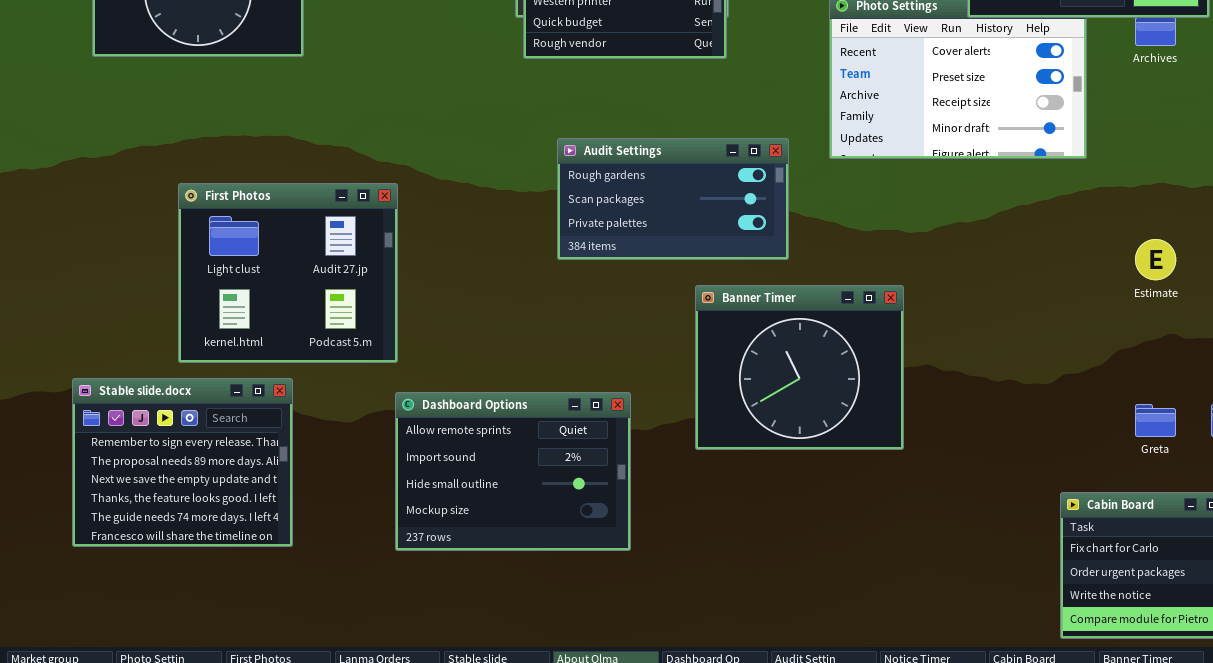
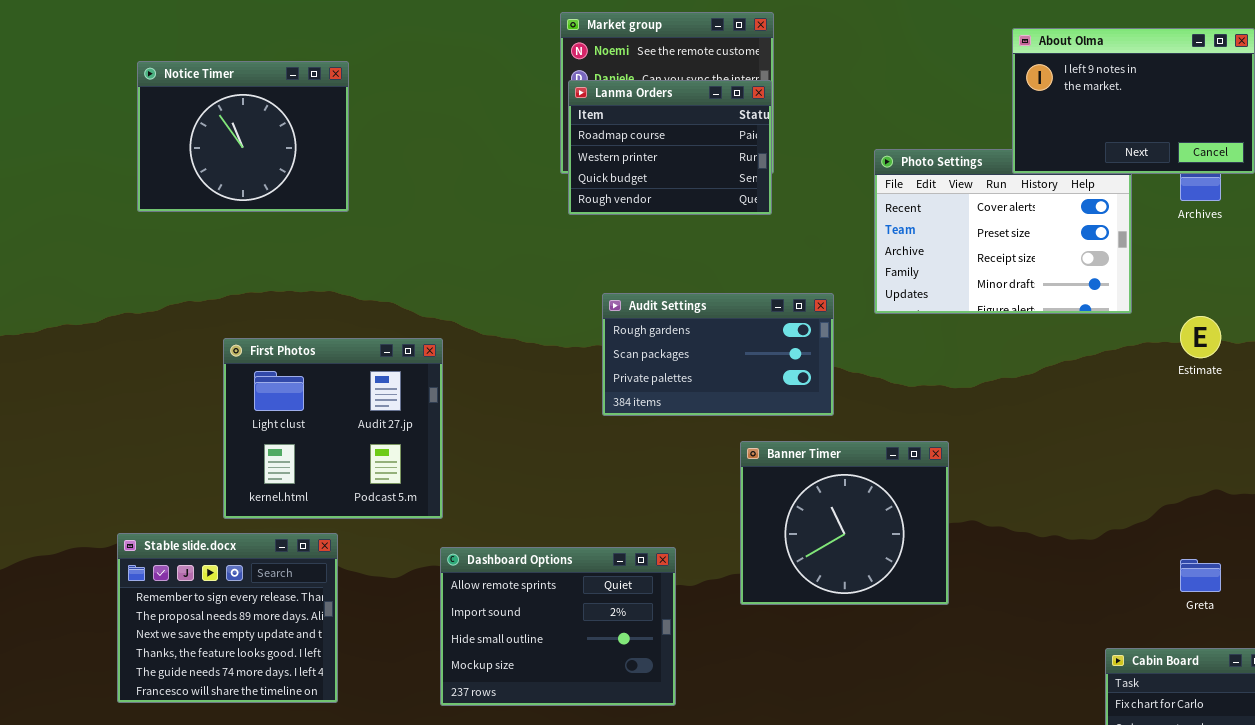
Estimate: [1135,239,1176,280] -> [1180,316,1221,358], moved

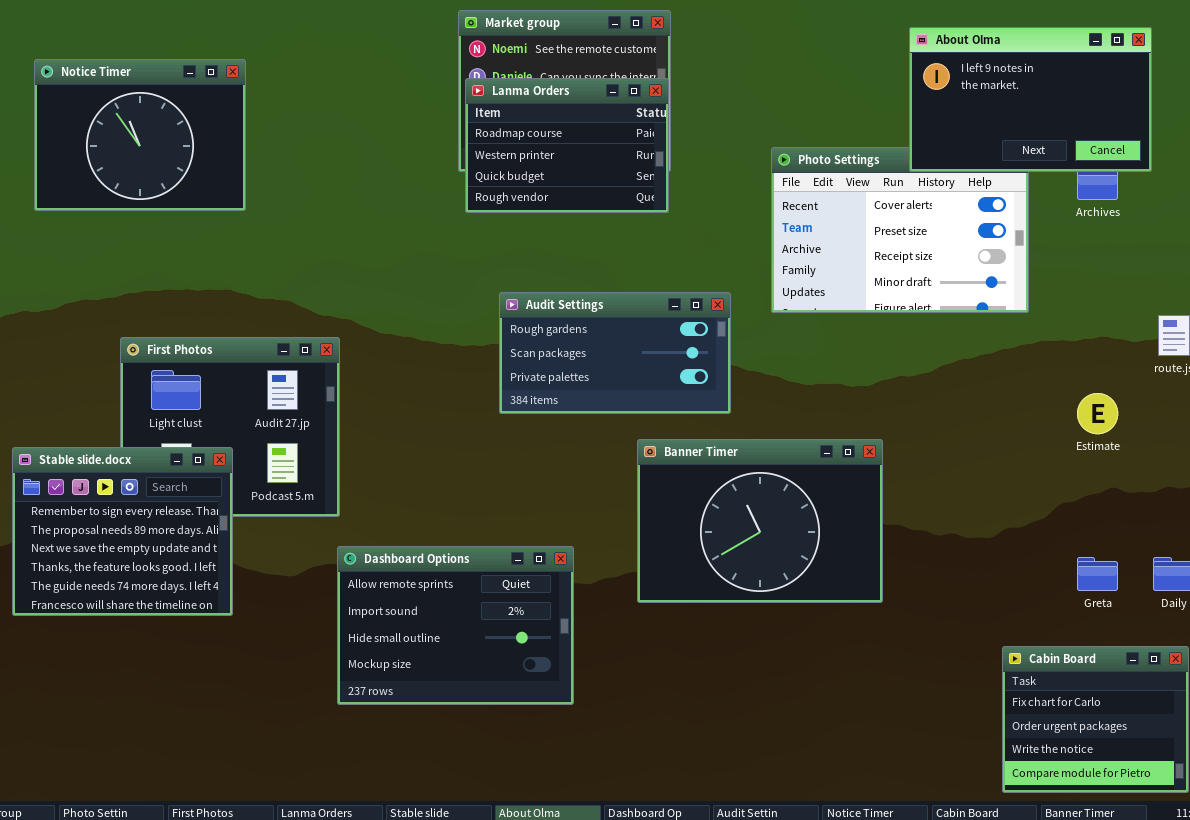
Estimate: [1180,316,1221,358] -> [1077,393,1118,434], moved
Banner Timer: [740,441,949,605] -> [637,439,883,603], resized
Stable slide.docx: [117,533,338,703] -> [12,447,233,616], moved

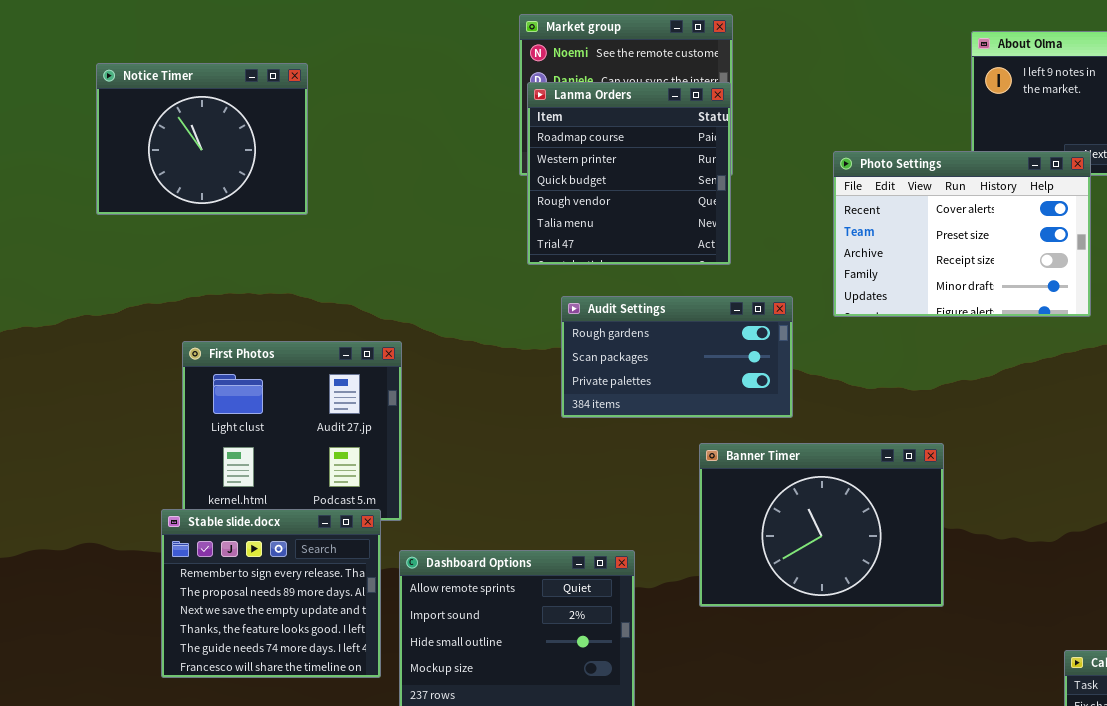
Lanma Orders: [465,78,669,213] -> [527,82,731,265], resized
Photo Settings: [771,147,1029,313] -> [833,151,1091,317], raised
Stable slide.docx: [12,447,233,616] -> [161,509,381,678], moved

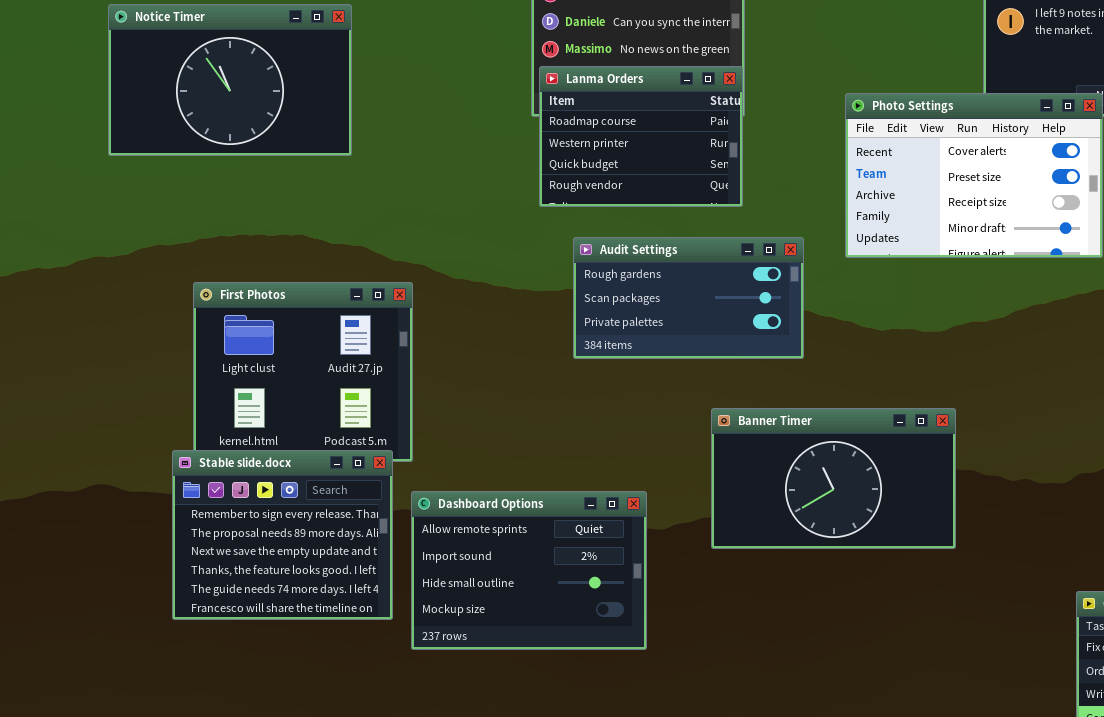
Notice Timer: [96,63,308,215] -> [108,4,352,156], resized
Lanma Orders: [527,82,731,265] -> [539,66,743,207], resized
Banner Timer: [699,443,944,607] -> [711,408,956,549], resized

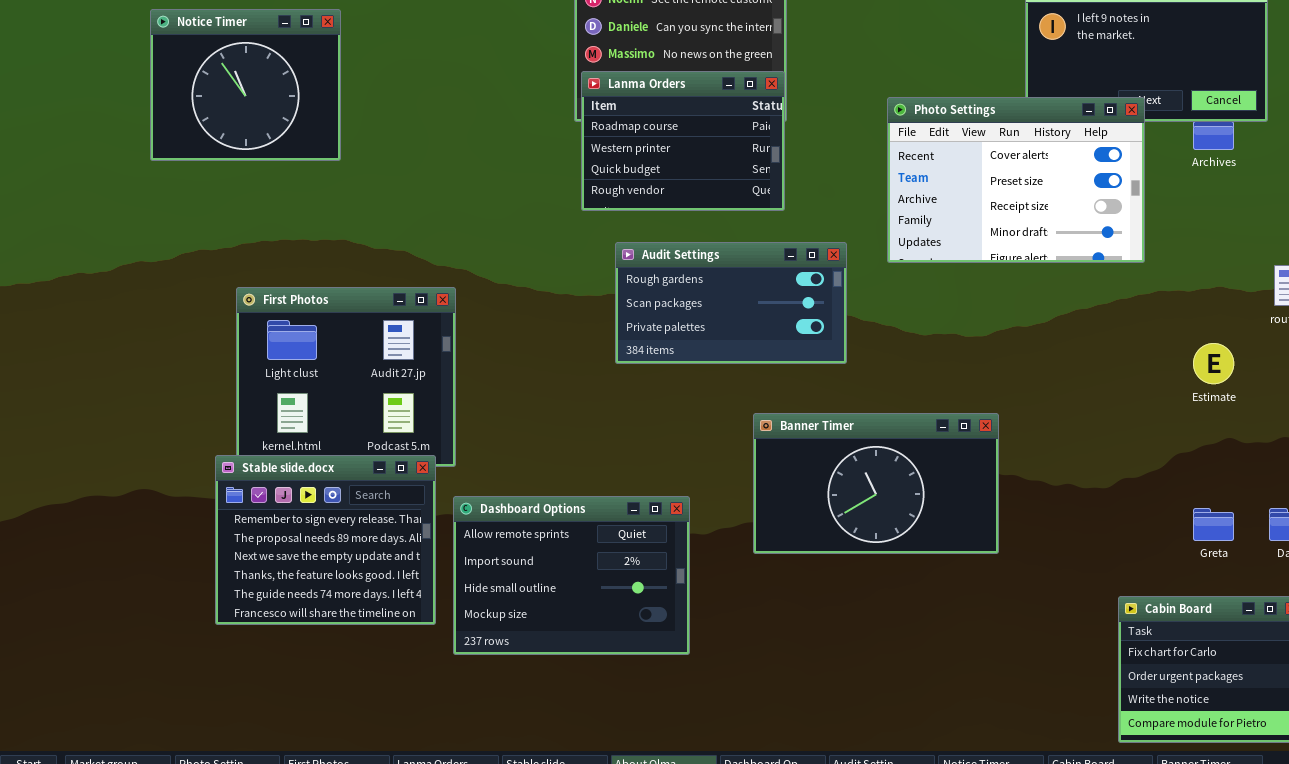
Notice Timer: [108,4,352,156] -> [150,9,341,161], resized

